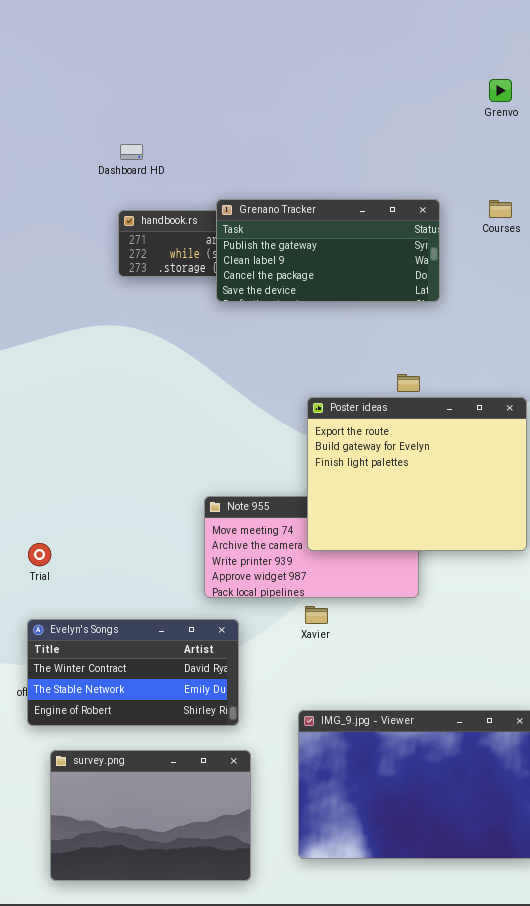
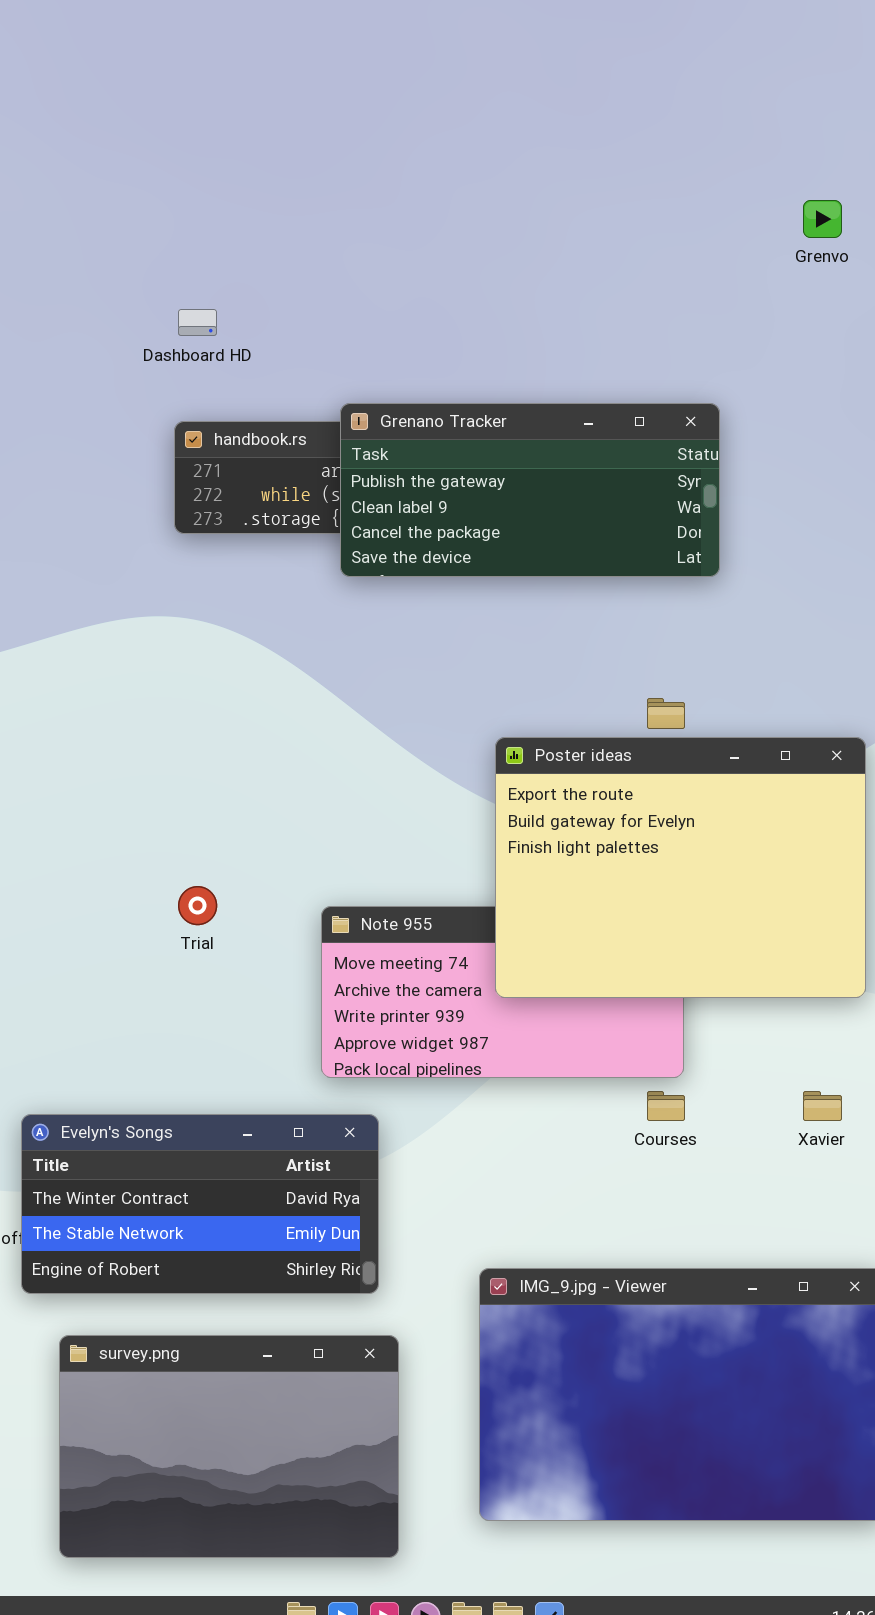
Courses: [489,200,512,218] -> [647,1091,685,1121], moved
Trial: [28,543,51,566] -> [178,886,217,925], moved
Xavier: [305,606,328,624] -> [803,1091,842,1121], moved

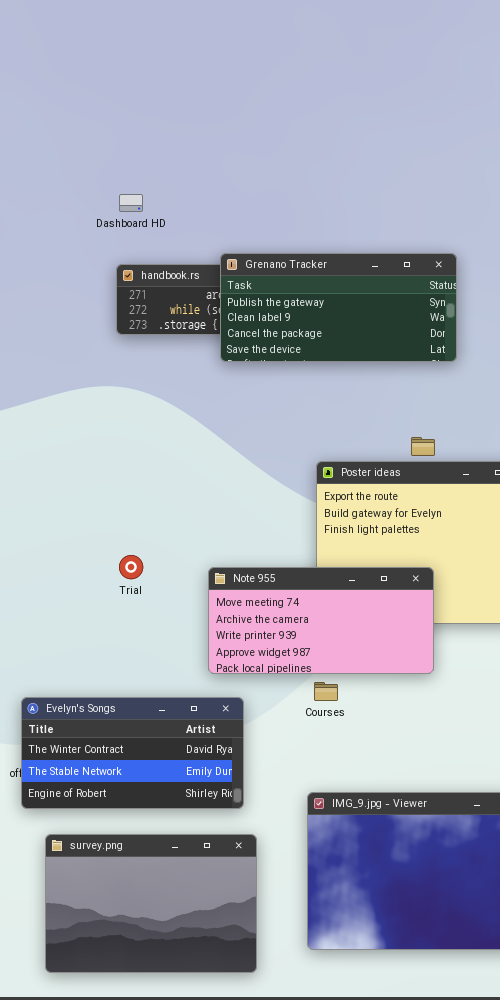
Note 955: [321,906,684,1078] -> [208,567,434,674], raised
Courses: [647,1091,685,1121] -> [314,682,338,701], moved

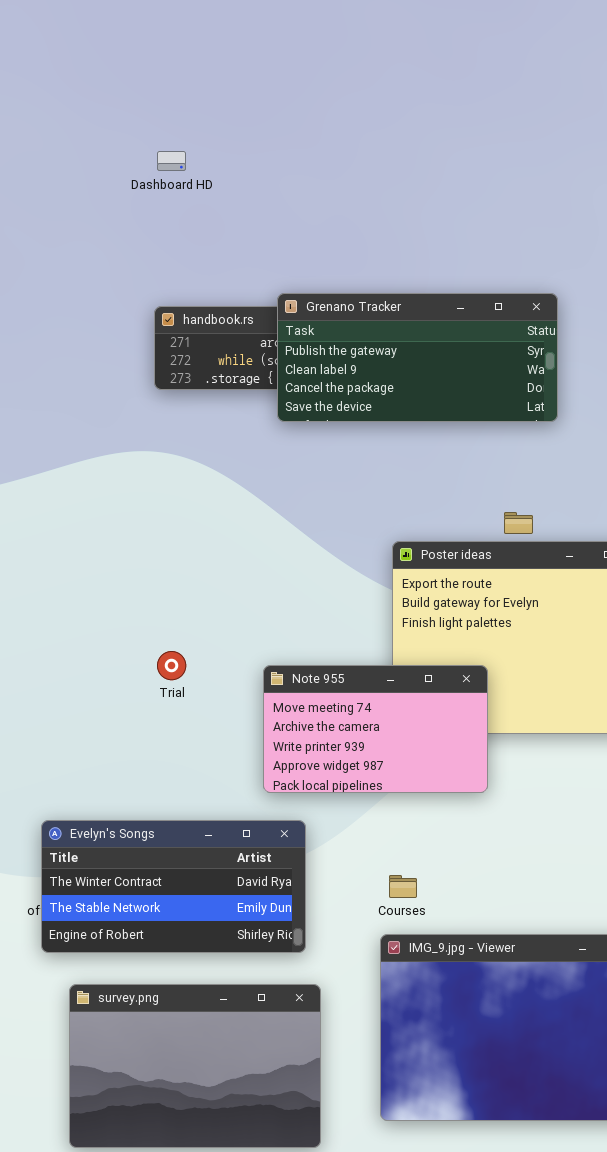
Dashboard HD: [119,194,143,212] -> [157,151,186,171], moved
Note 955: [208,567,434,674] -> [263,665,488,793], resized
Courses: [314,682,338,701] -> [389,875,417,898], moved

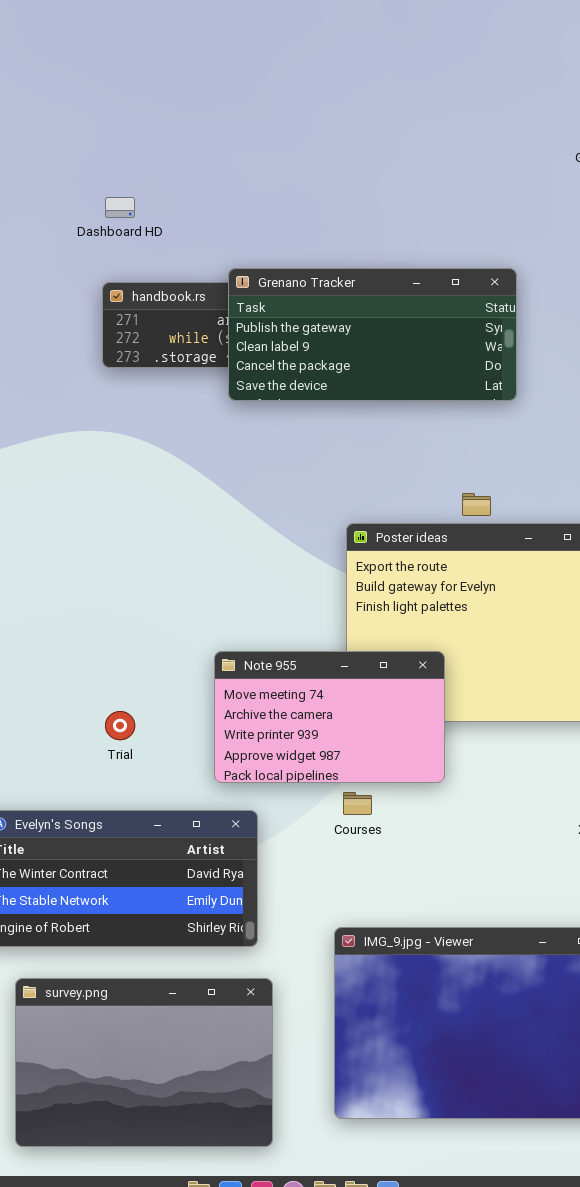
Dashboard HD: [157,151,186,171] -> [105,197,135,218], moved
Trial: [157,651,186,680] -> [105,711,135,740], moved
Courses: [389,875,417,898] -> [343,792,372,815], moved

